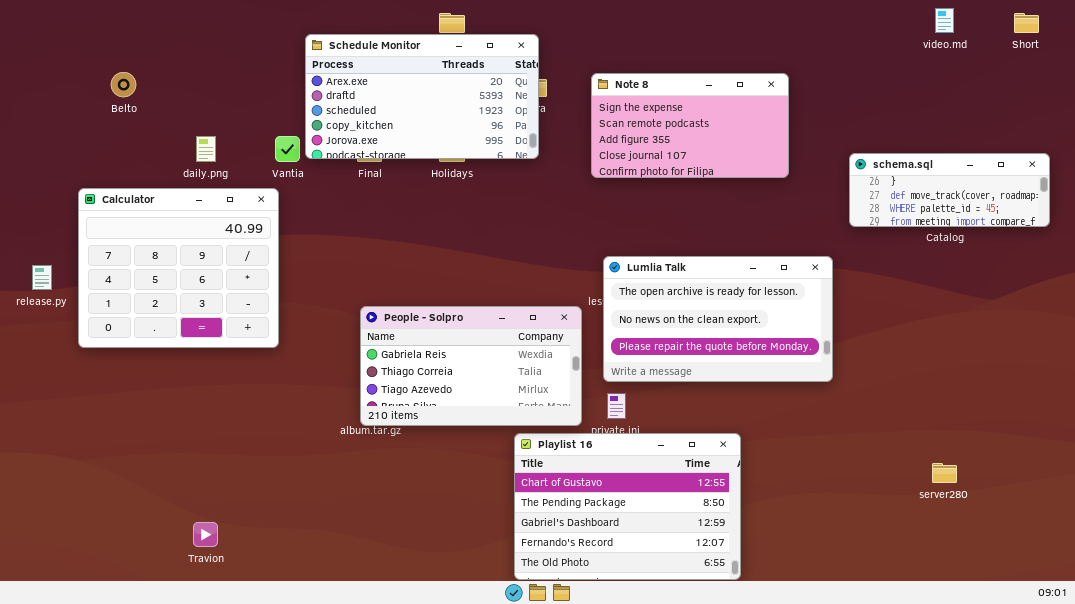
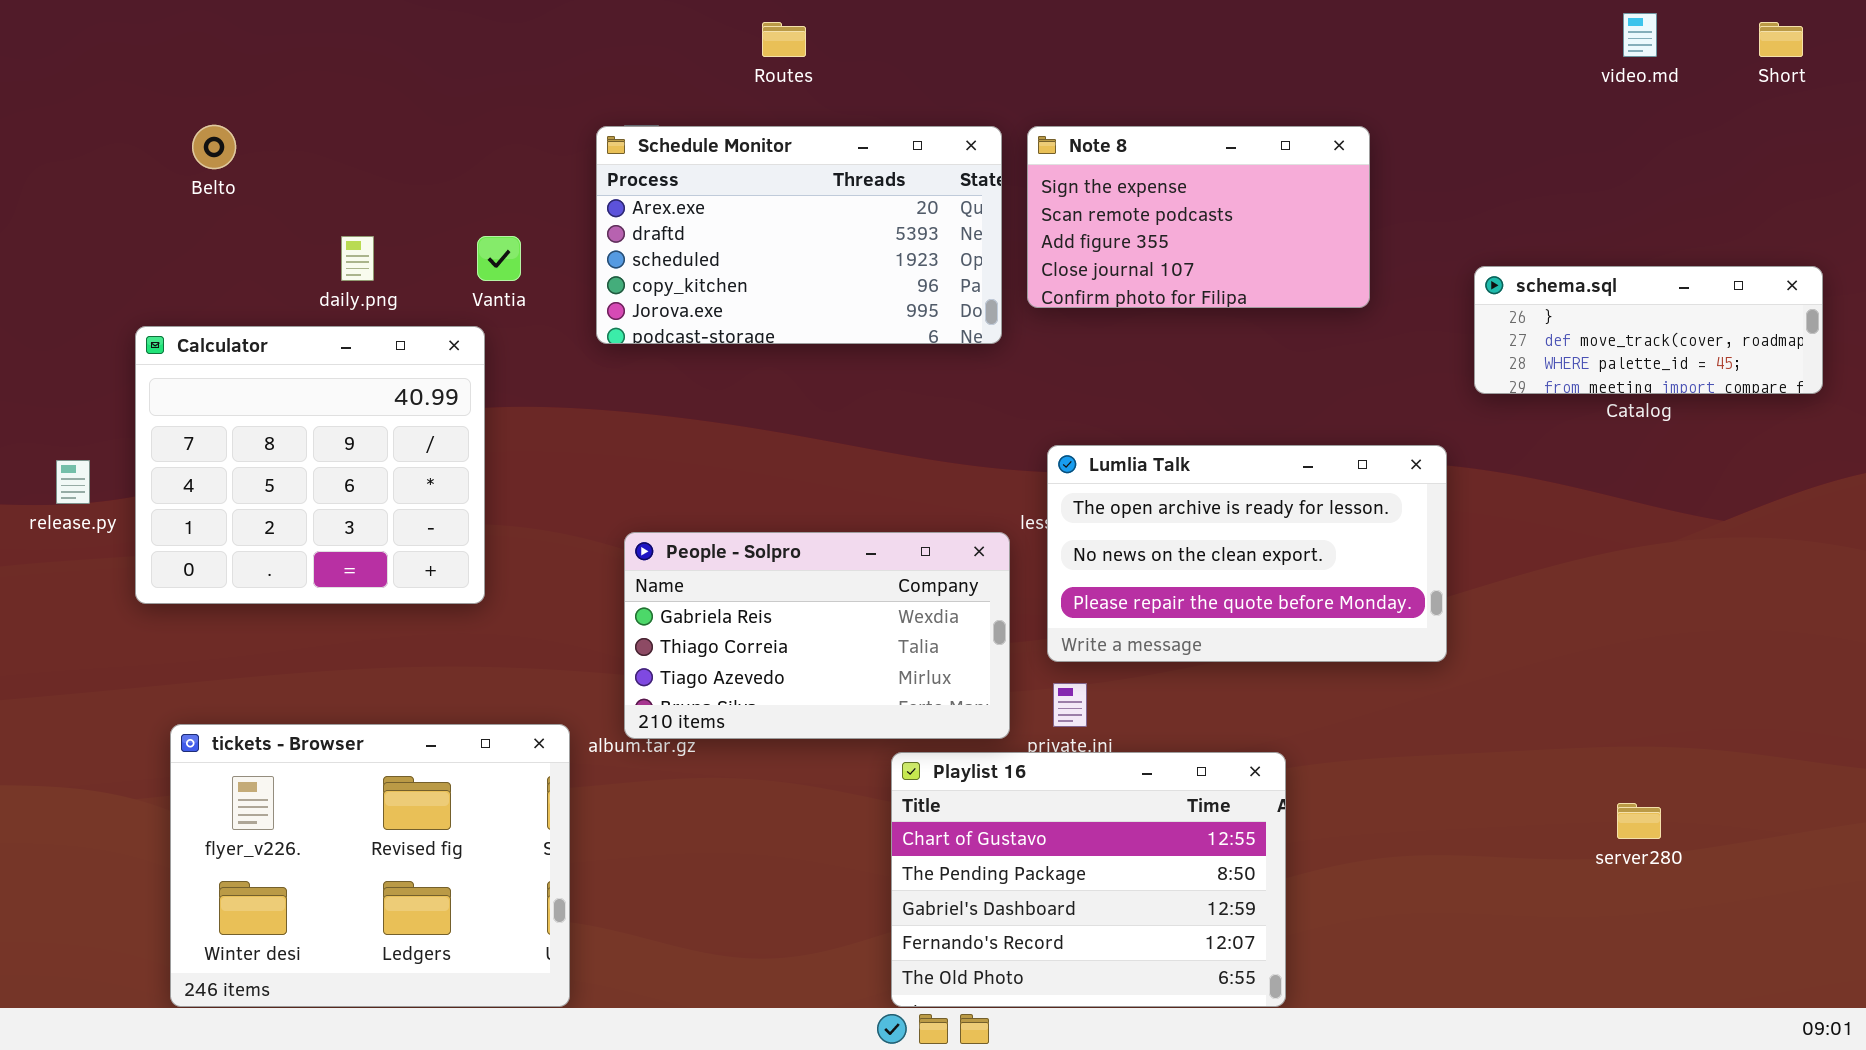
Schedule Monitor: [305,34,539,159] -> [596,126,1002,344], moved
tickets - Browser: none -> [170,724,570,1007], opened

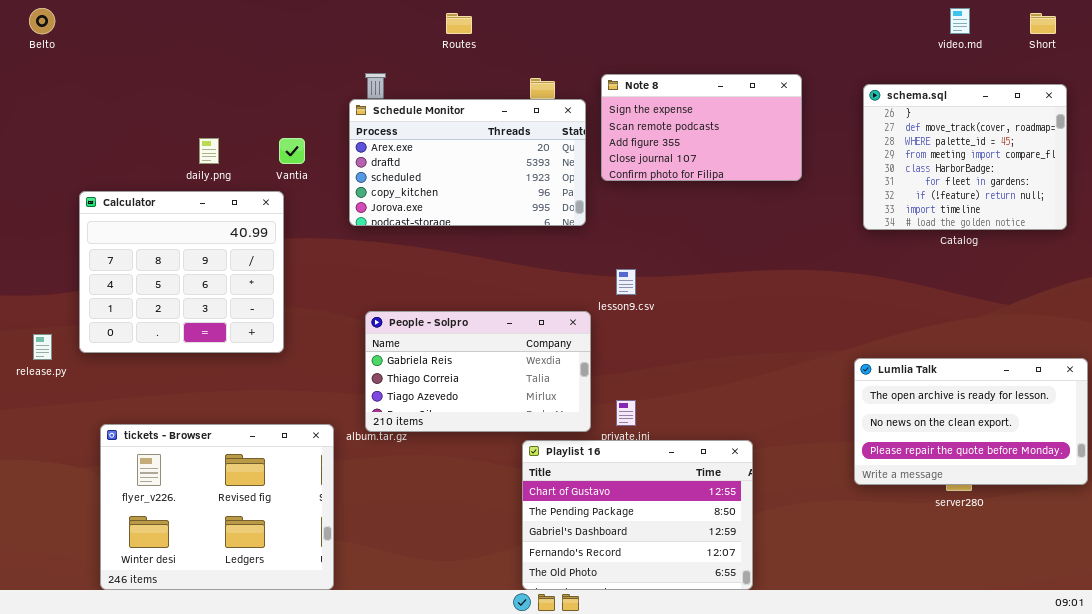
Belto: [192,125,236,169] -> [29,8,55,34], moved
Schedule Monitor: [596,126,1002,344] -> [349,99,586,226], moved
schema.sql: [1474,266,1823,394] -> [863,84,1067,230], resized
Lumlia Talk: [1047,445,1447,662] -> [854,358,1088,485], moved
release.py: [56,460,90,504] -> [33,334,52,360], moved

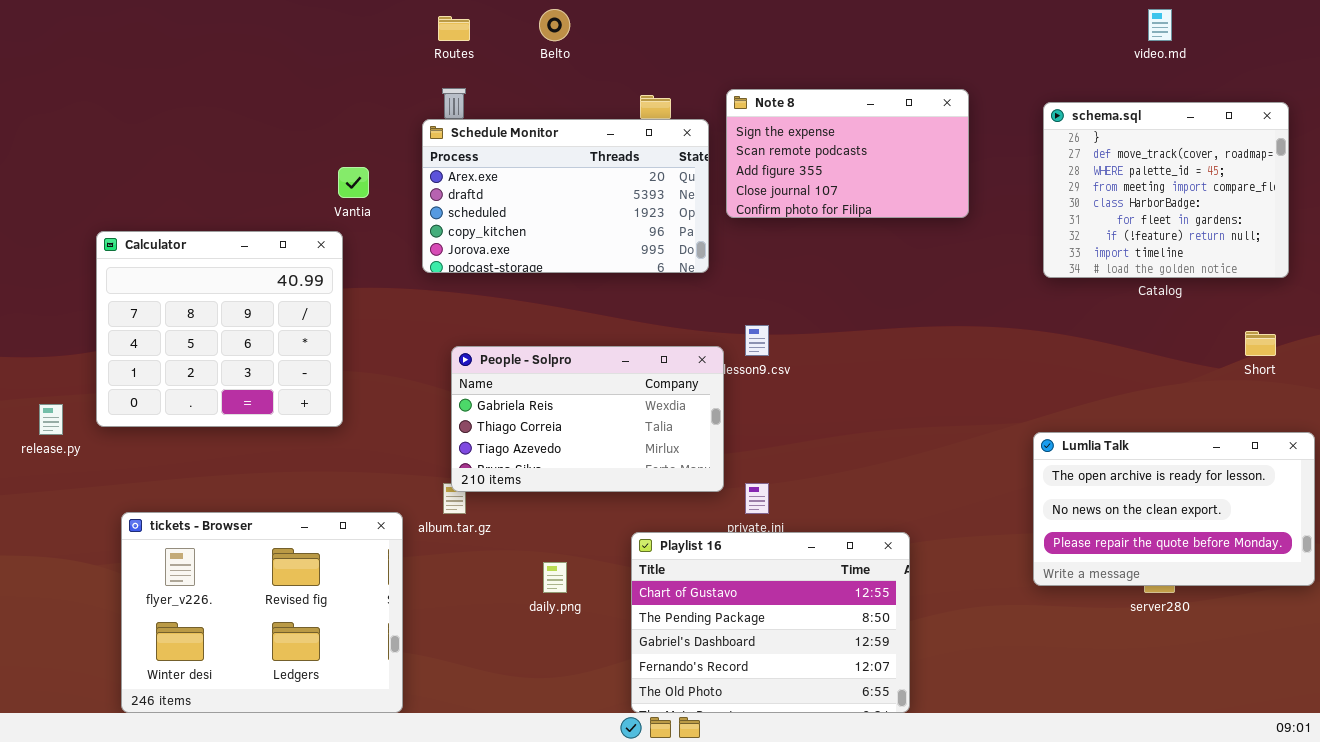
Belto: [29,8,55,34] -> [539,9,570,41], moved
Routes: [446,13,472,34] -> [438,16,470,41], moved
Short: [1030,13,1056,34] -> [1245,331,1276,356], moved
daily.png: [199,138,219,164] -> [543,562,567,593], moved
People - Solpro: [365,311,591,432] -> [451,346,724,492], moved

